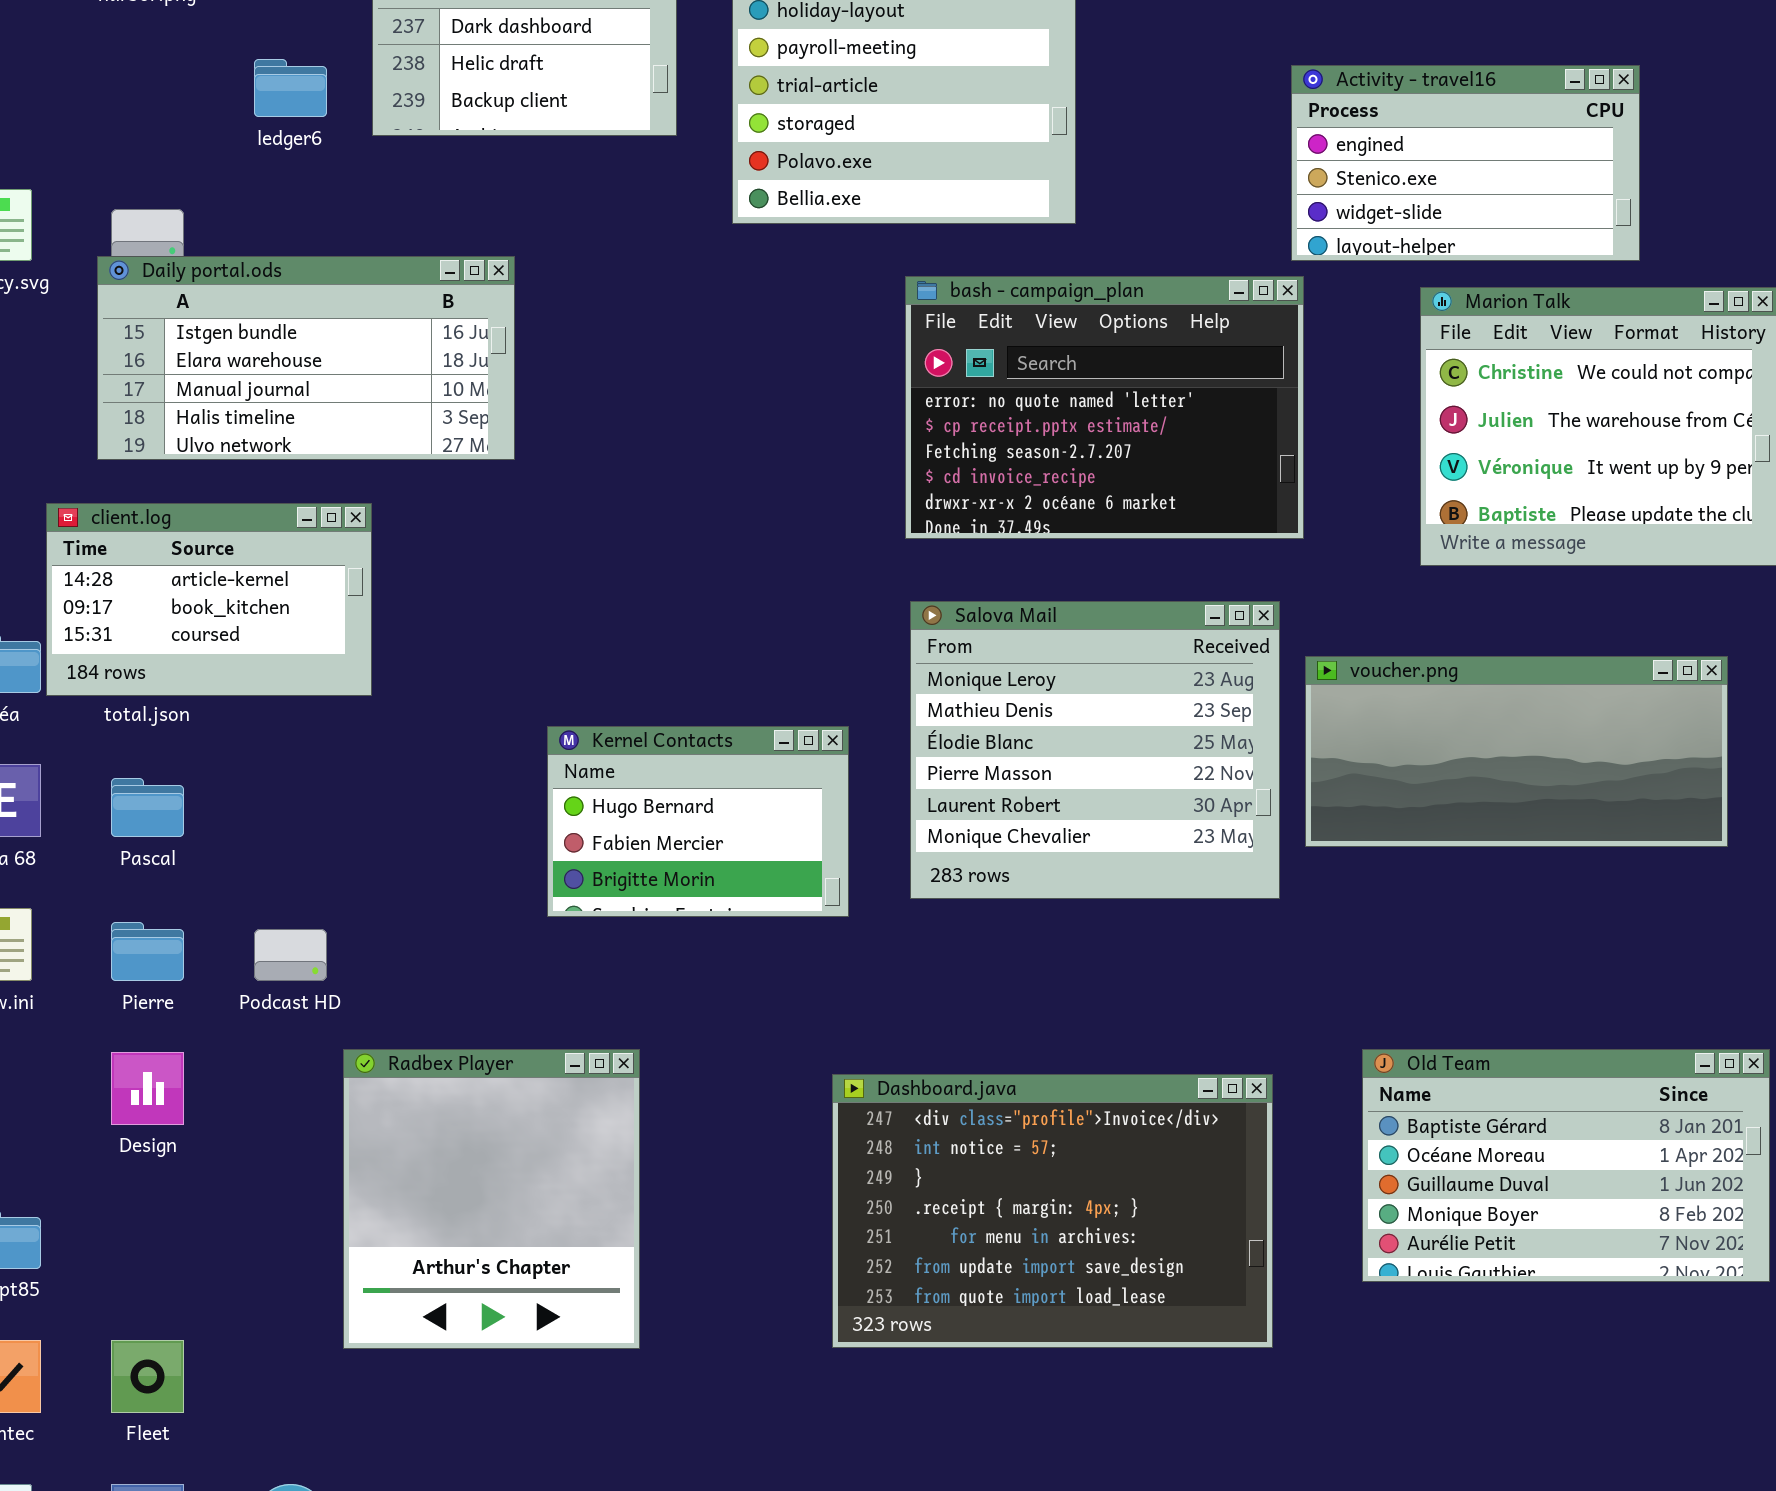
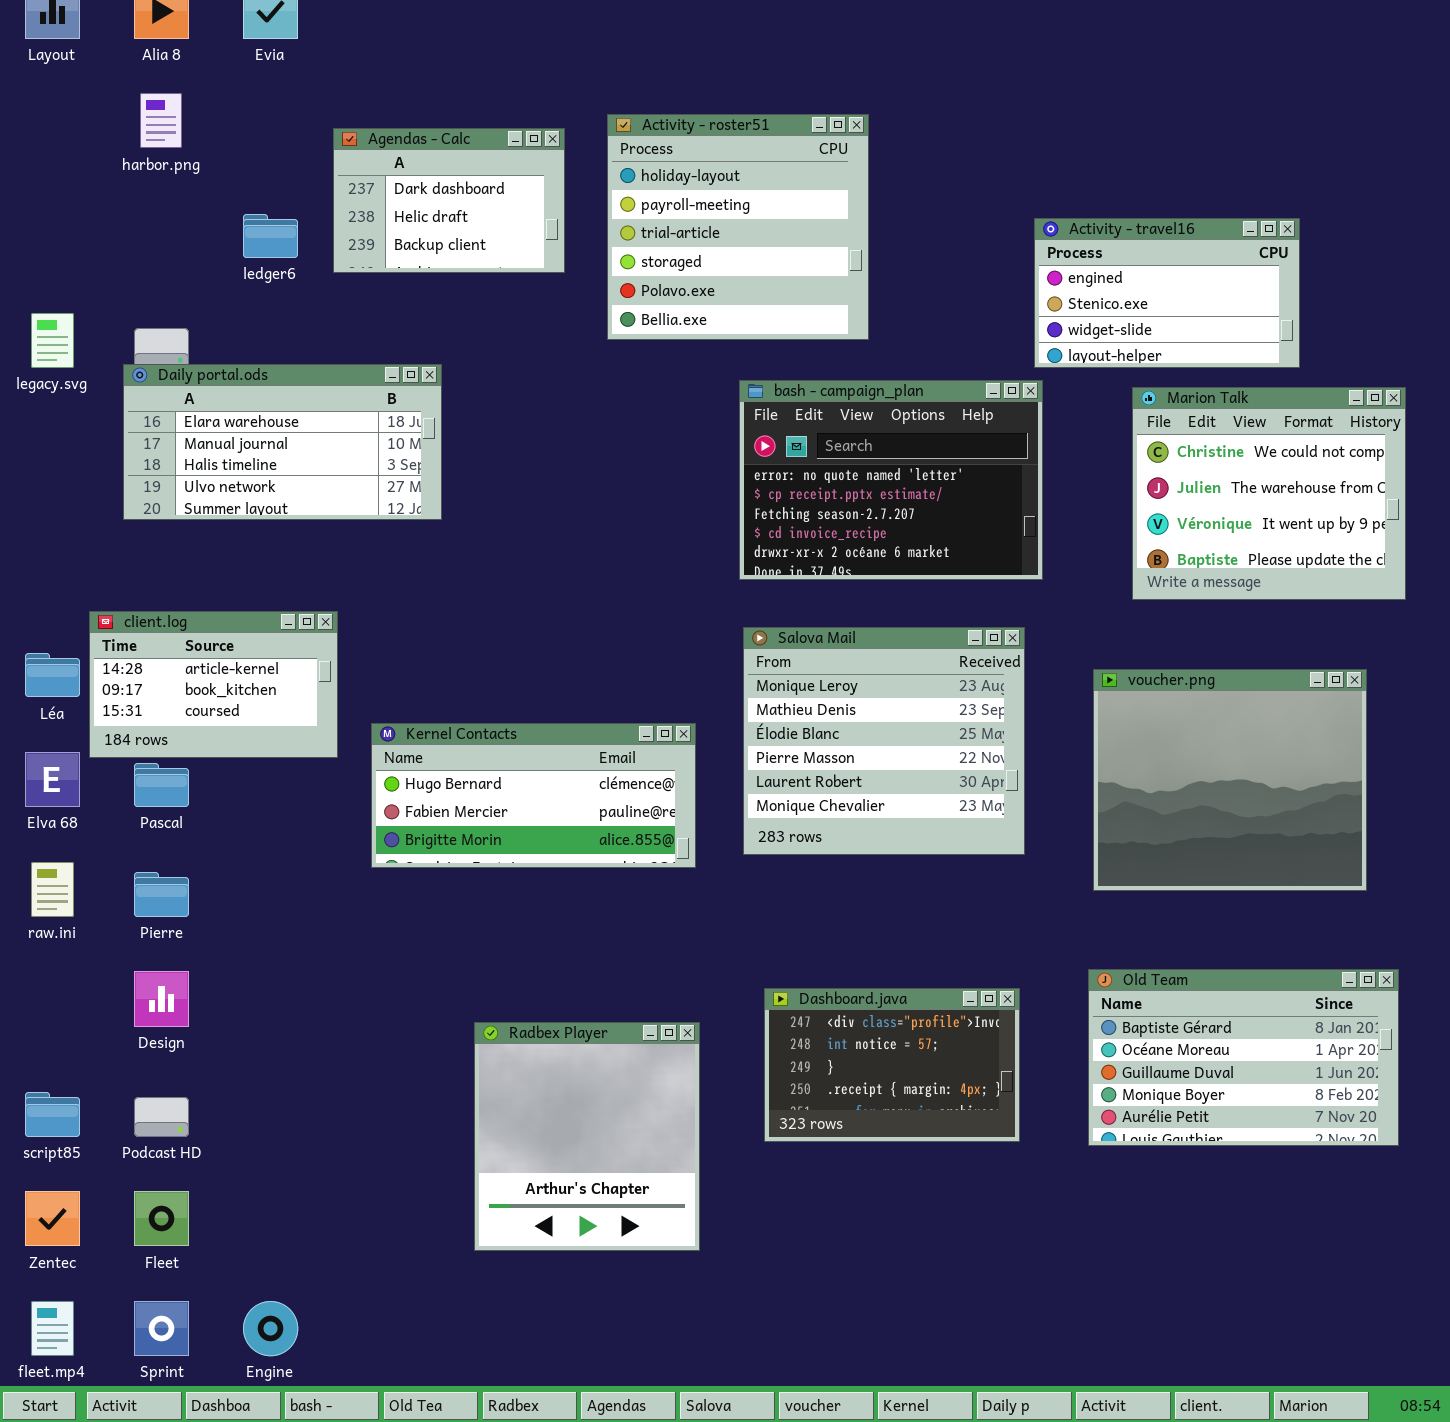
Daily portal.ods: [97,256,515,460] -> [123,364,442,520], scrolled down 1 row
client.log: [46,503,372,696] -> [89,611,338,758], moved
voucher.png: [1305,656,1728,847] -> [1093,669,1367,891], resized
Kernel Contacts: [547,726,849,917] -> [371,723,696,868], resized
Podcast HD: [254,929,327,981] -> [134,1097,189,1137], moved
Radbex Player: [343,1049,640,1349] -> [474,1022,700,1251], moved
Dashboard.java: [832,1074,1273,1348] -> [764,988,1020,1142], resized

